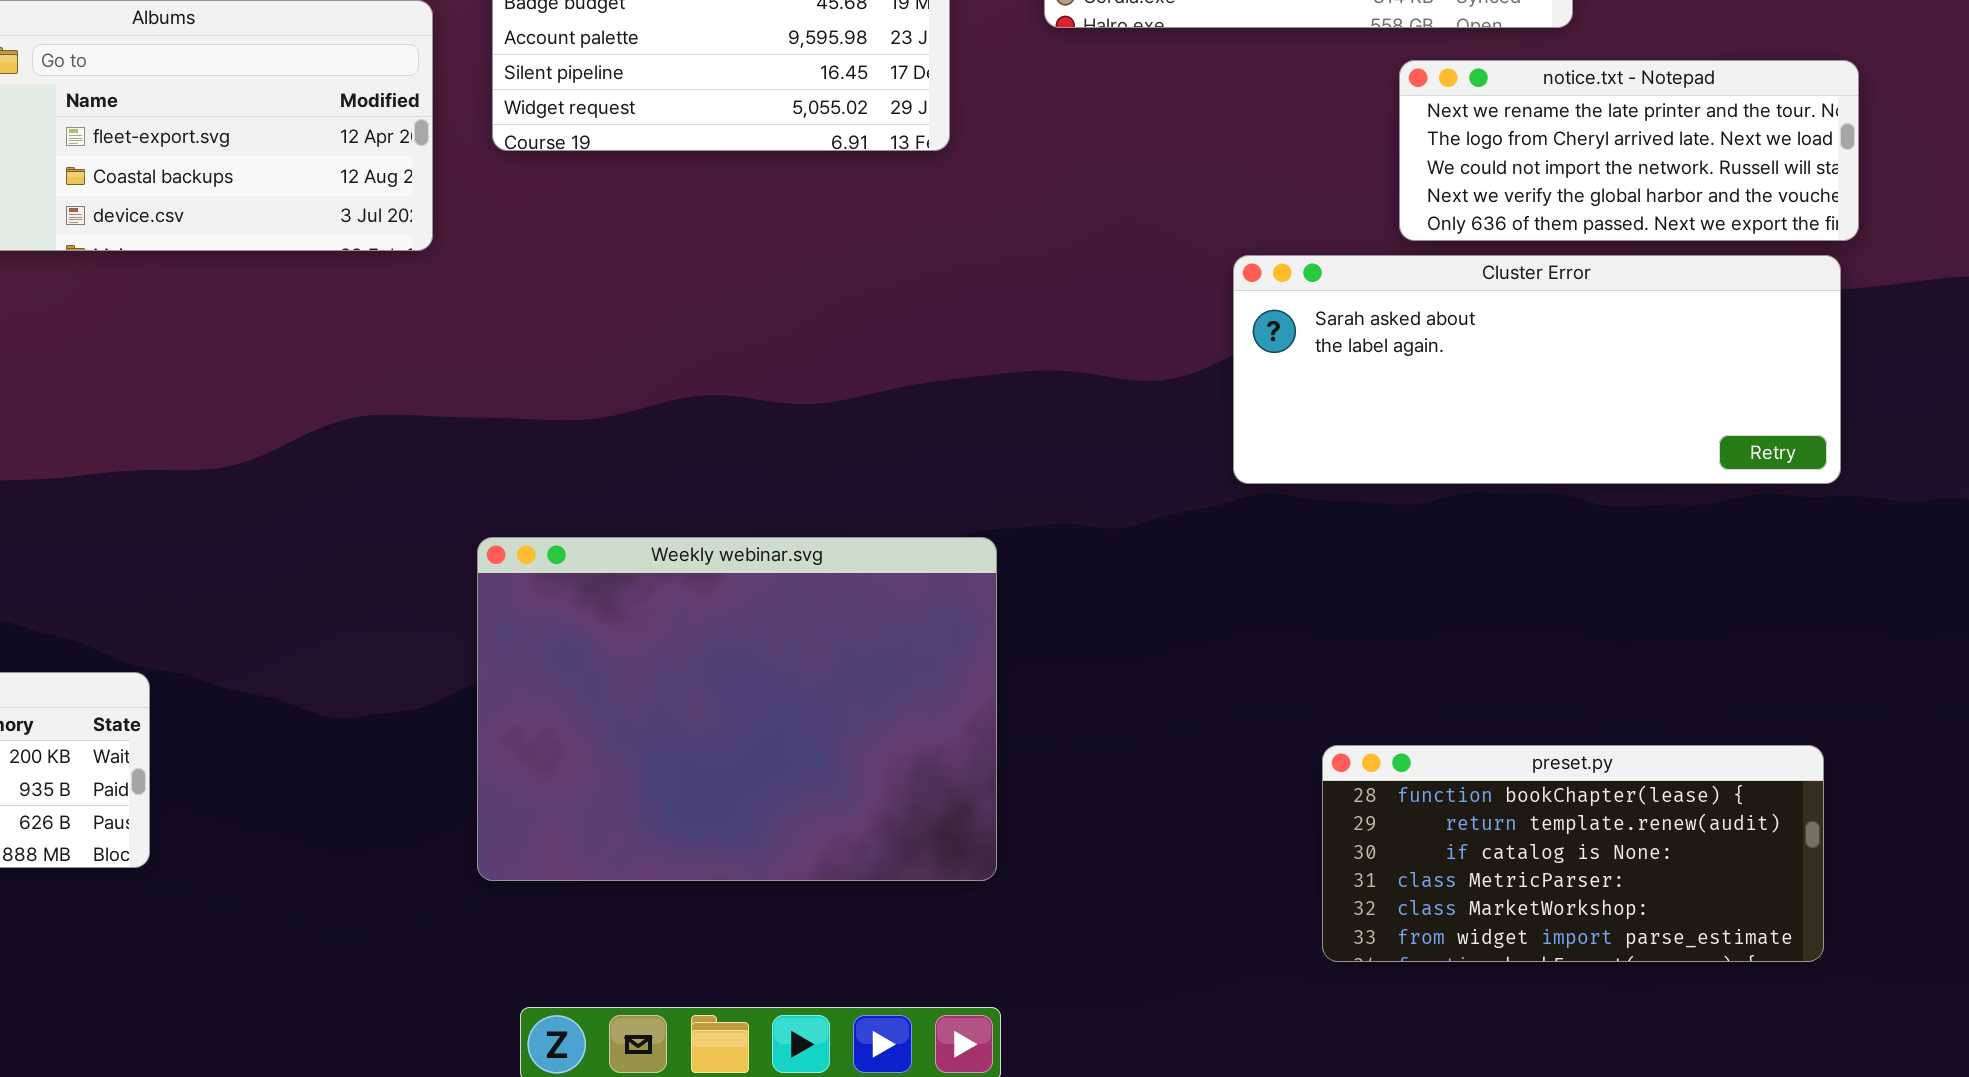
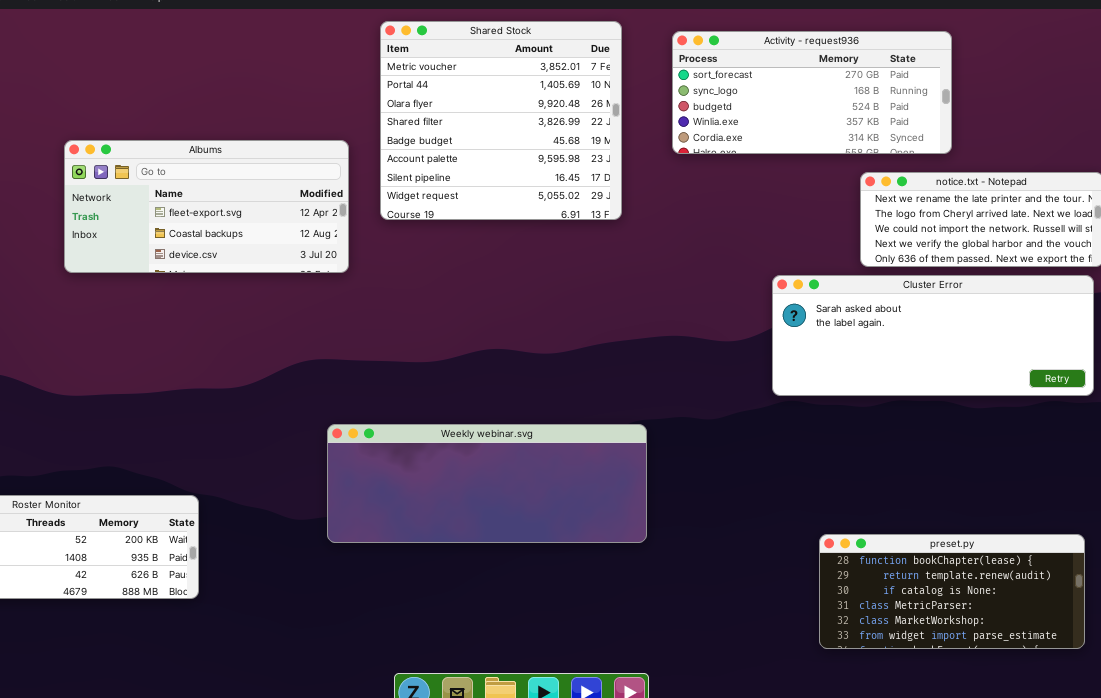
Weekly webinar.svg: [477,537,997,881] -> [327,424,647,543], resized

